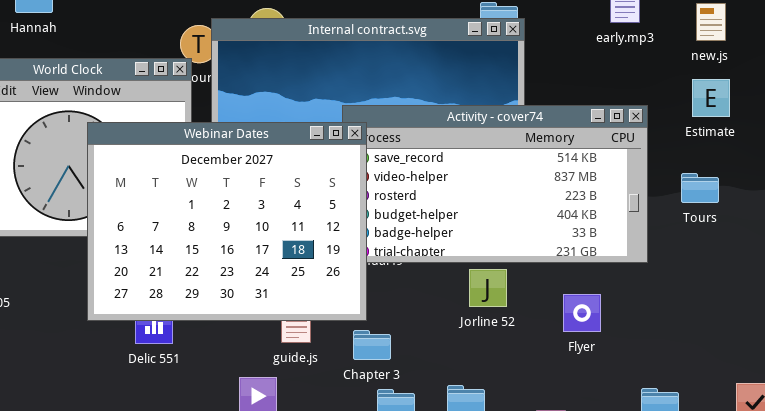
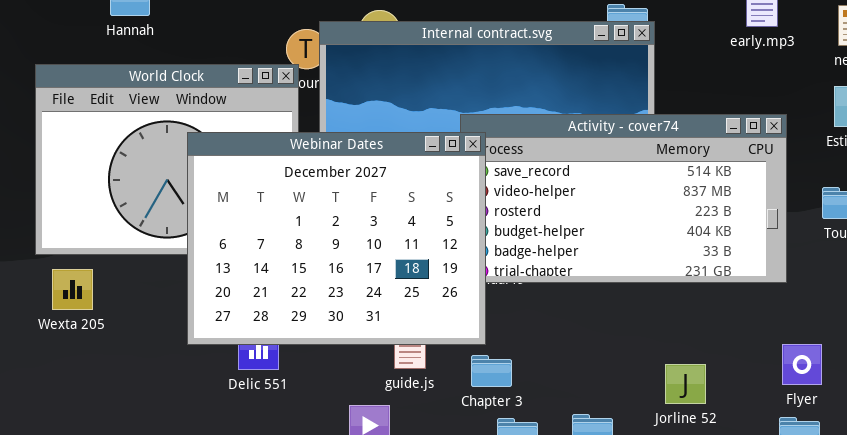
Jorline 52: [469,269,507,307] -> [665,364,706,404], moved
Flyer: [563,294,601,332] -> [782,344,822,385], moved

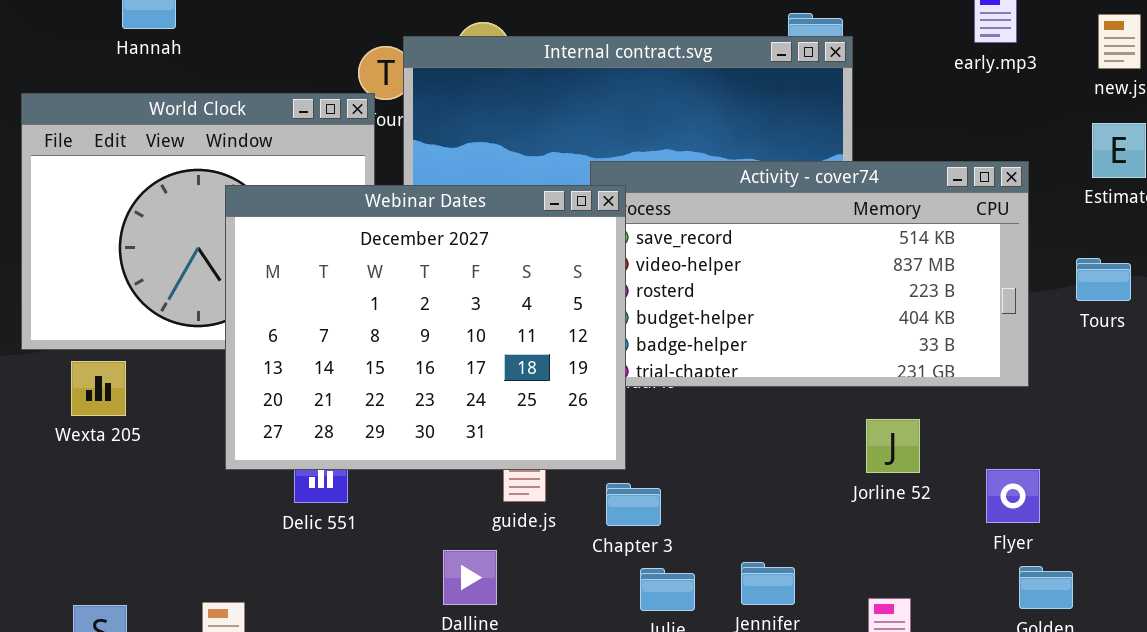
Wexta 205: [52,269,93,310] -> [71,361,126,416], moved
Flyer: [782,344,822,385] -> [986,469,1040,523], moved
Jorline 52: [665,364,706,404] -> [866,419,920,473], moved

